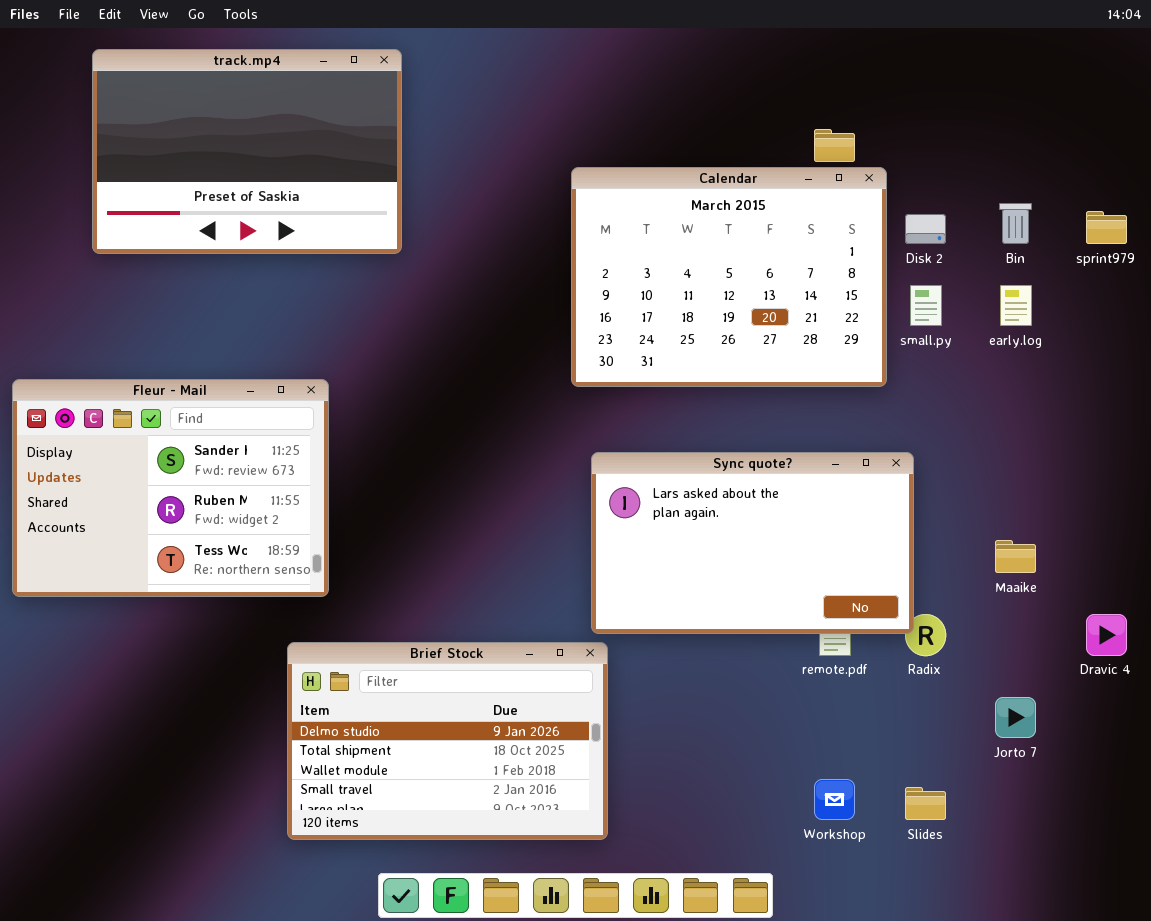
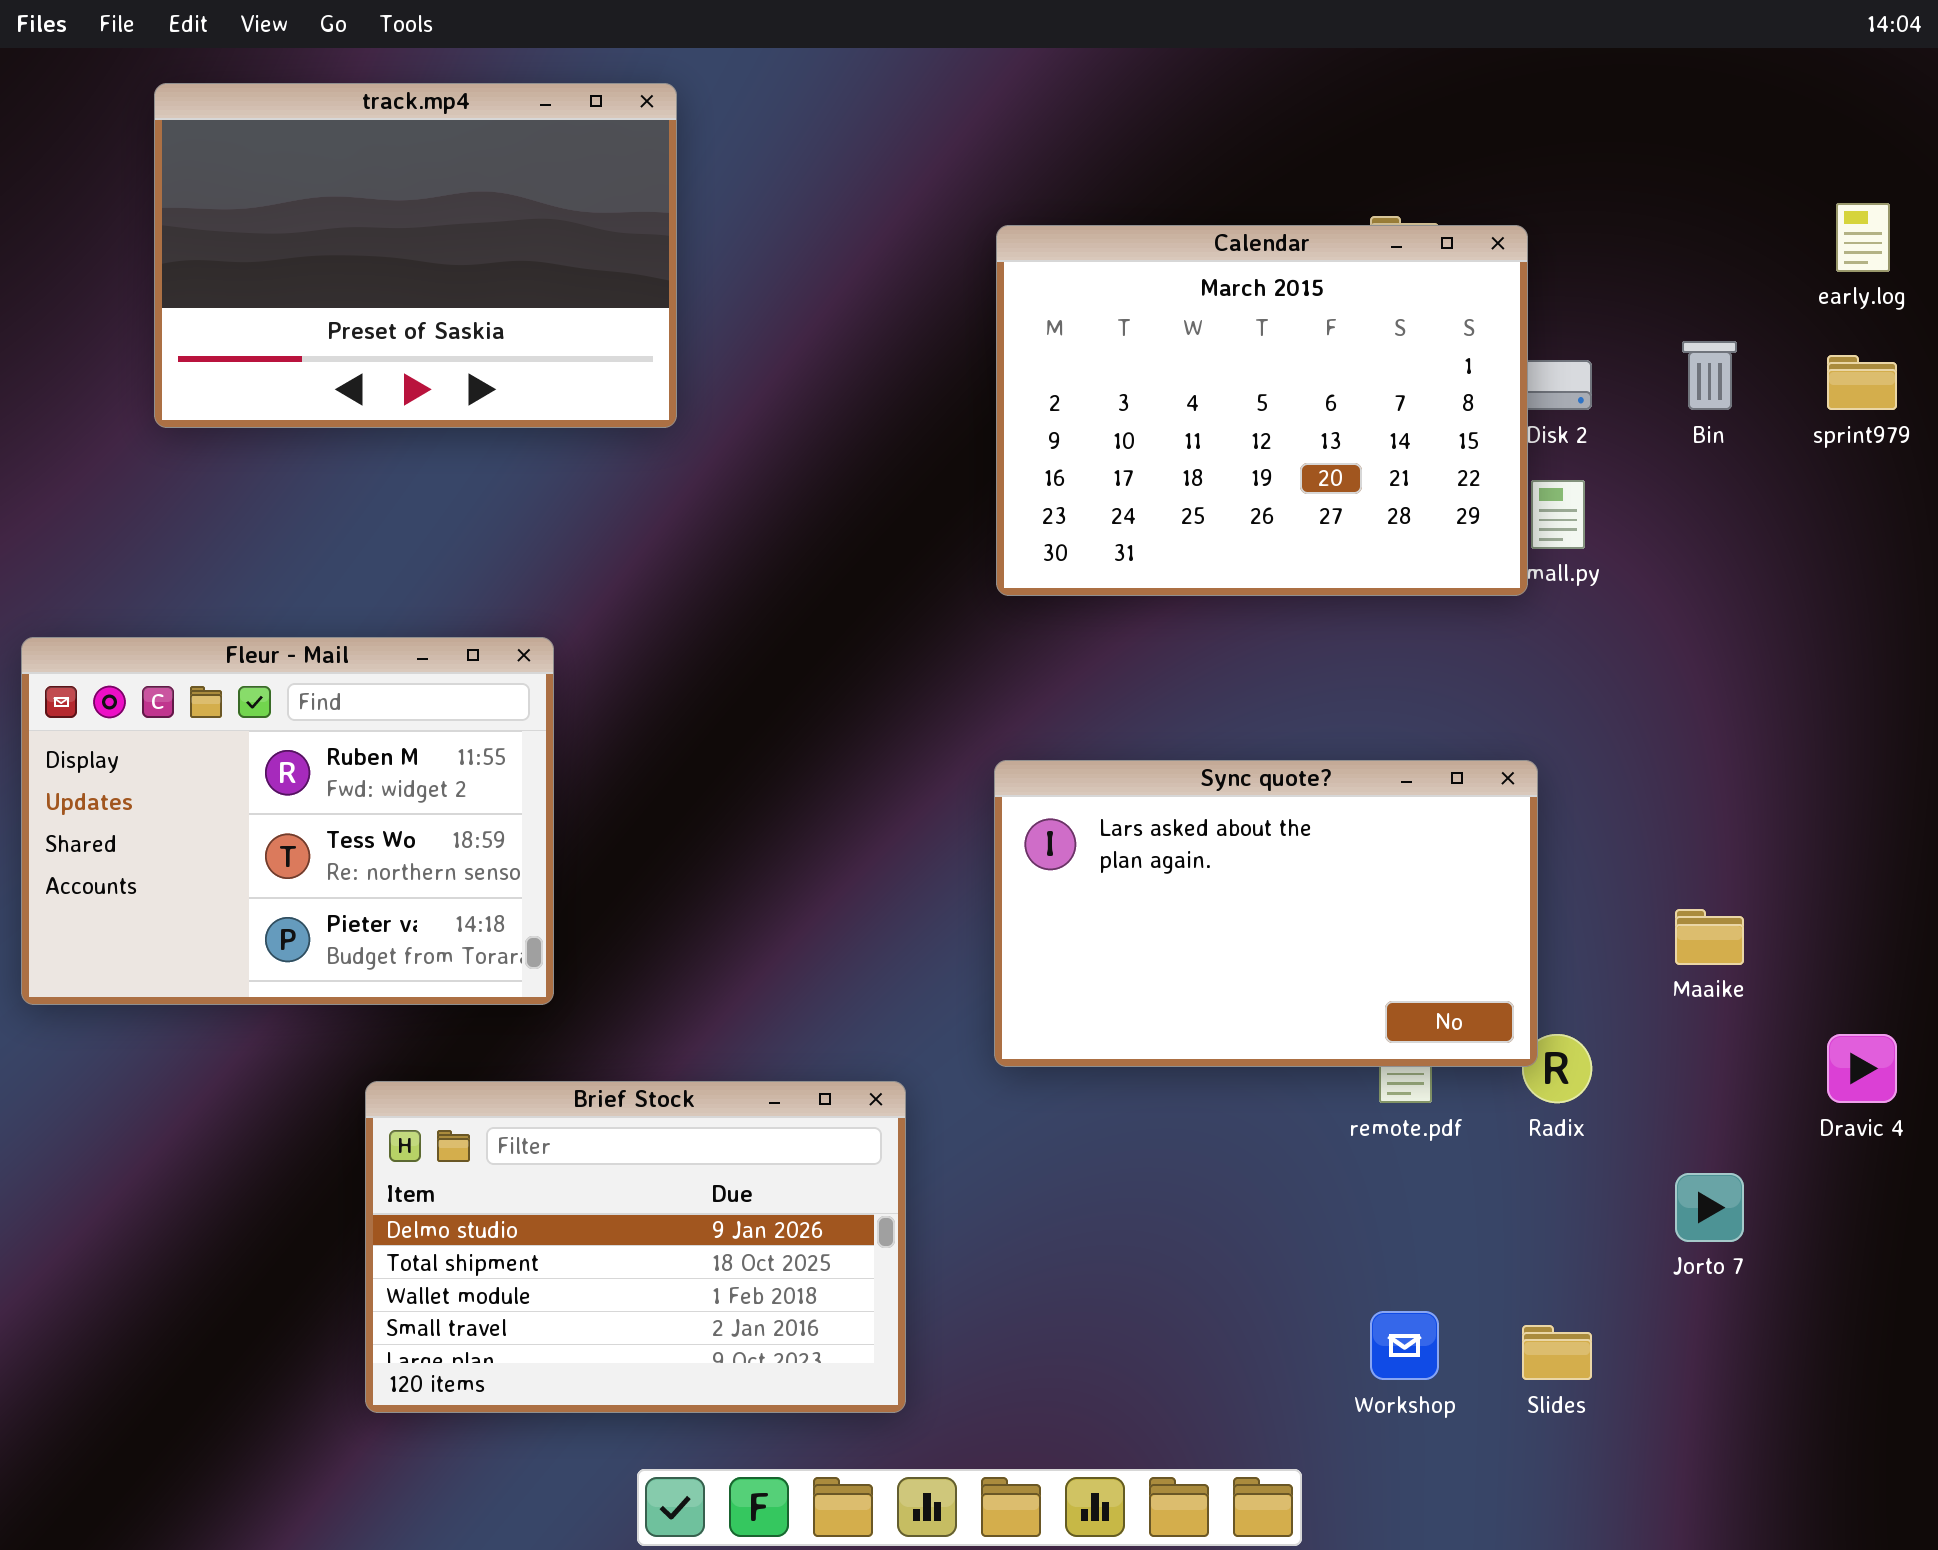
Calendar: [571,167,887,387] -> [996,225,1528,596], moved
early.log: [1000,285,1032,326] -> [1836,203,1890,272], moved
Fleur - Mail: [12,379,329,597] -> [21,637,554,1005], scrolled down 1 row
Brief Stock: [287,642,608,840] -> [365,1081,906,1413], moved

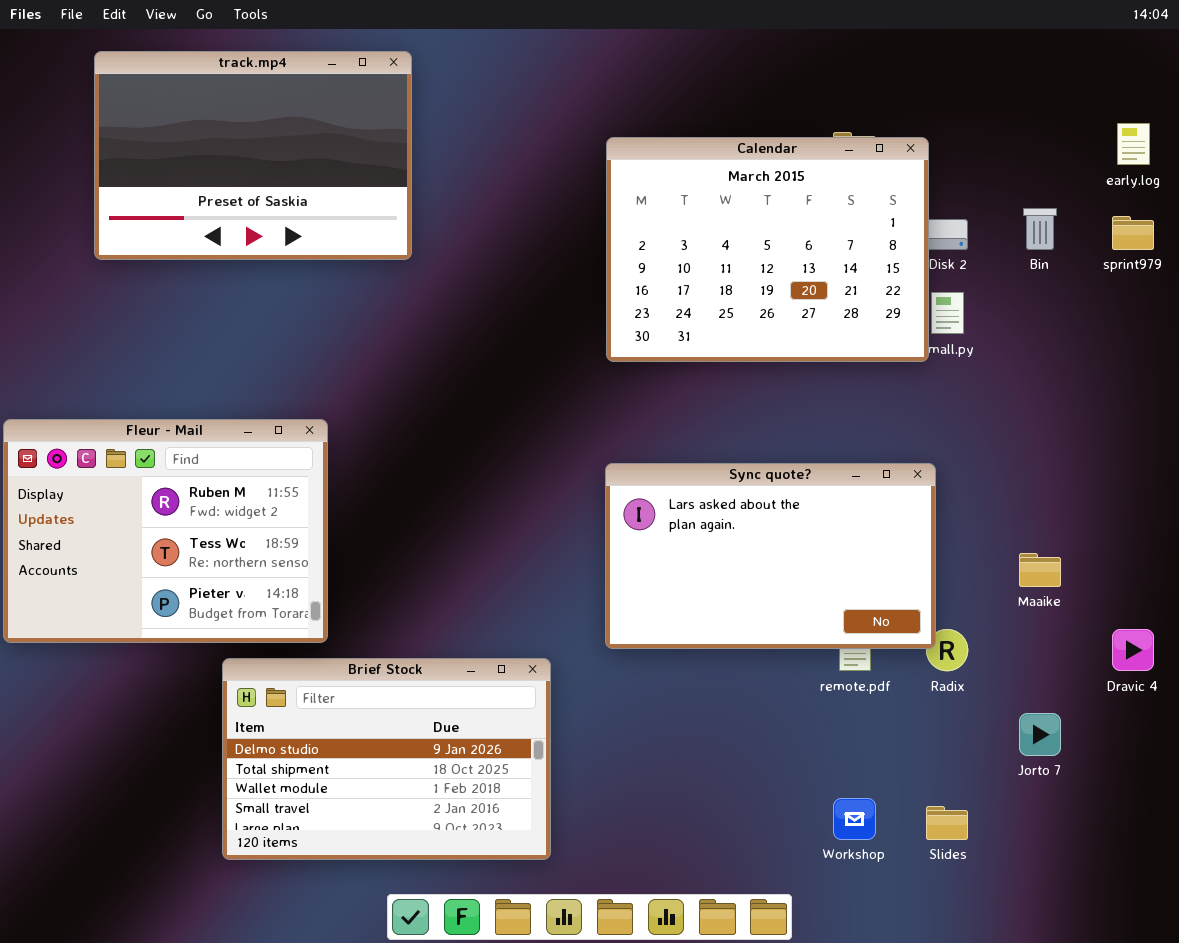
Fleur - Mail: [21,637,554,1005] -> [3,419,328,643], moved

